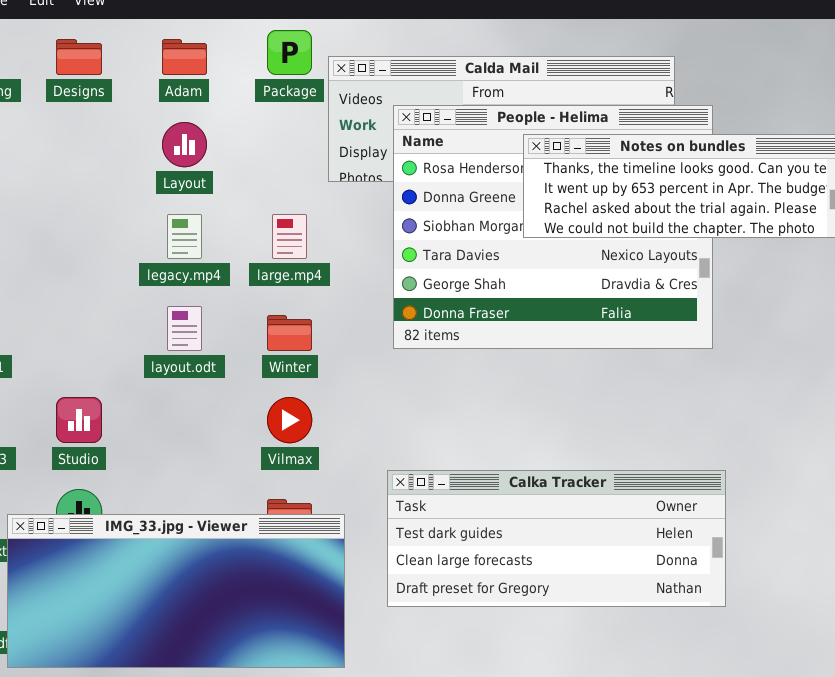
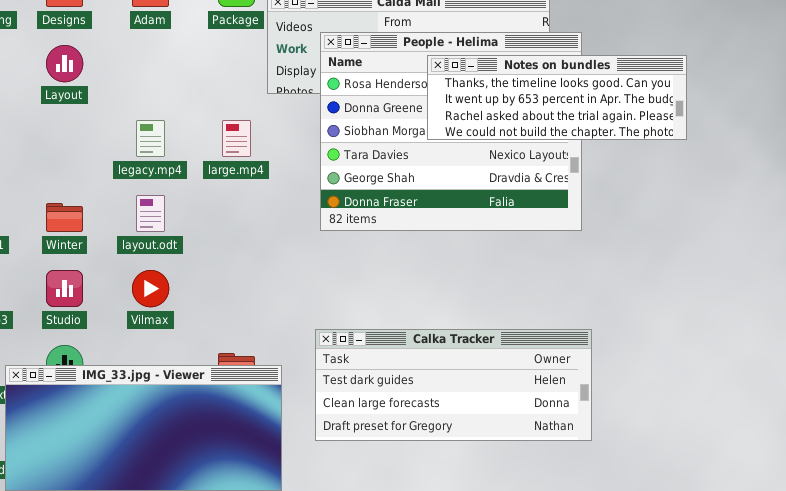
Layout: [162,122,207,167] -> [46,45,83,82], moved
Winter: [267,315,312,351] -> [46,203,83,232], moved
Vilmax: [267,397,312,443] -> [132,270,169,307], moved

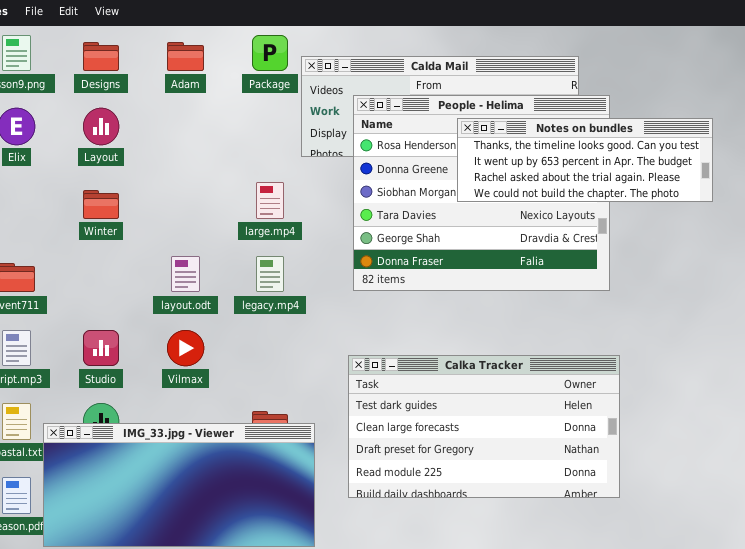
legacy.mp4: [136,120,165,157] -> [256,256,284,292], moved
Winter: [46,203,83,232] -> [83,190,119,219], moved
Calka Tracker: [315,329,592,441] -> [348,355,620,498], resized

